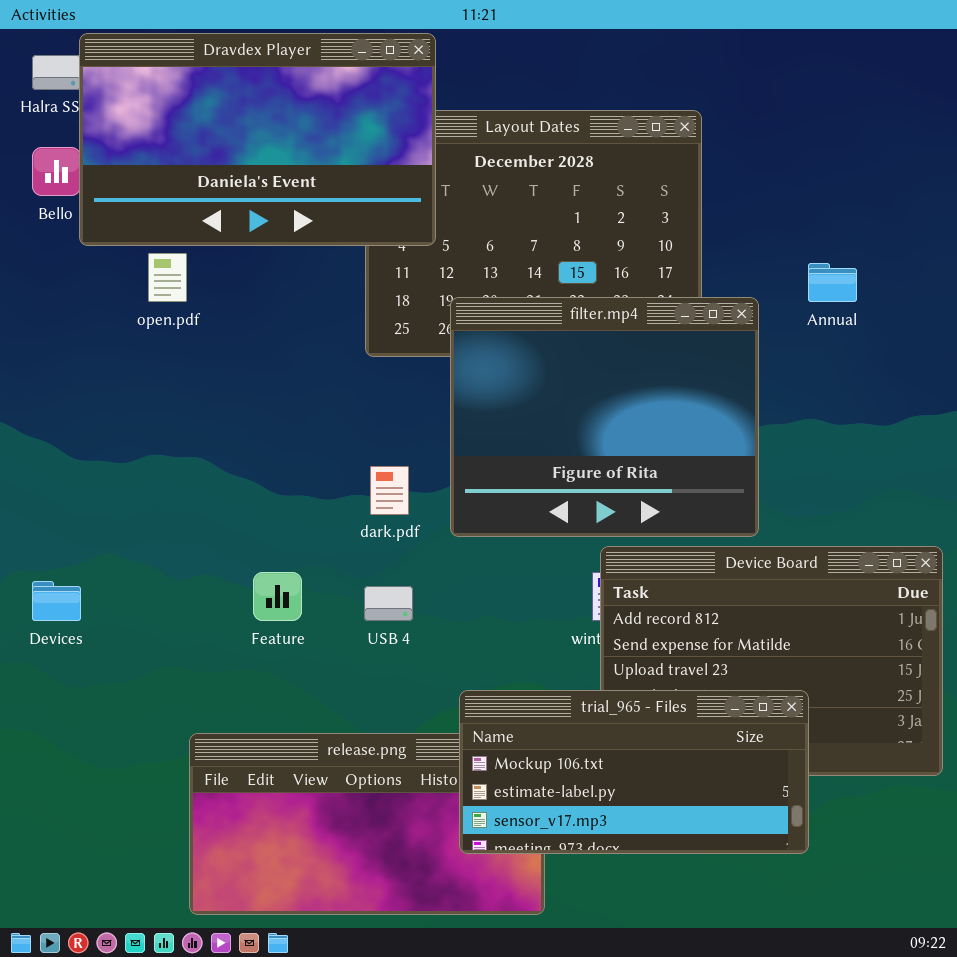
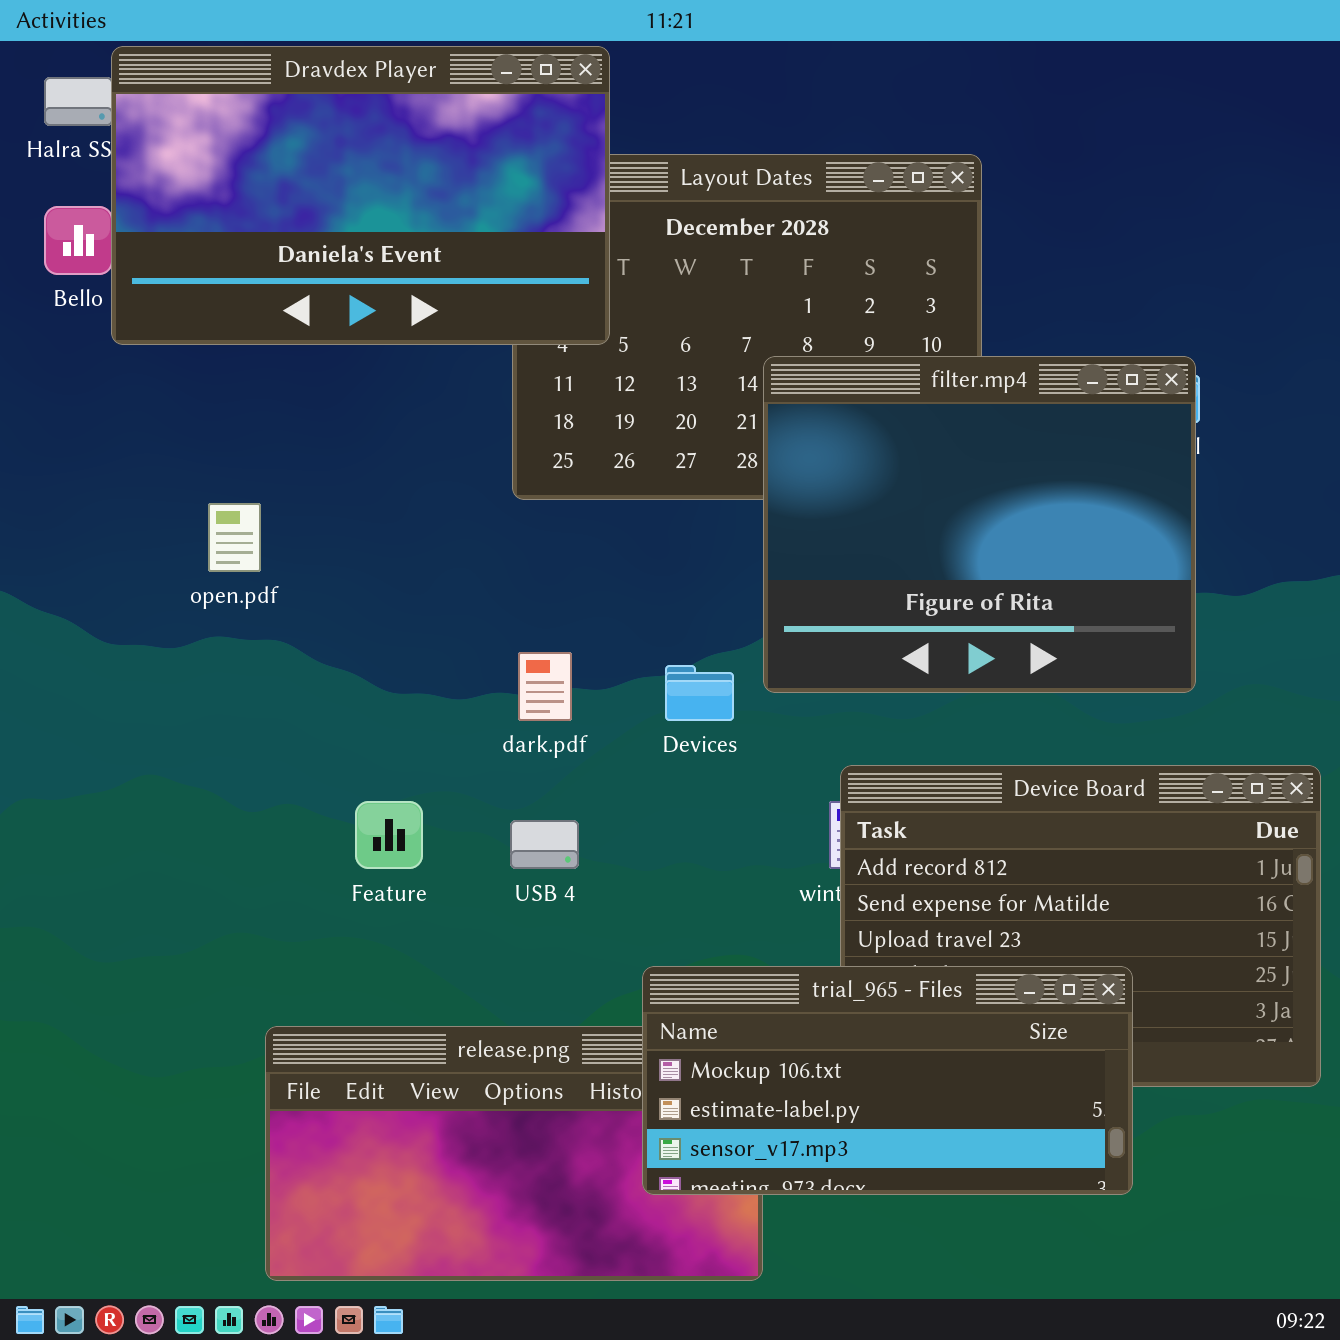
open.pdf: [148,253,187,302] -> [208,503,261,572], moved
filter.mp4: [450,297,759,537] -> [763,356,1196,693], moved
Devices: [32,581,81,621] -> [665,665,734,721], moved

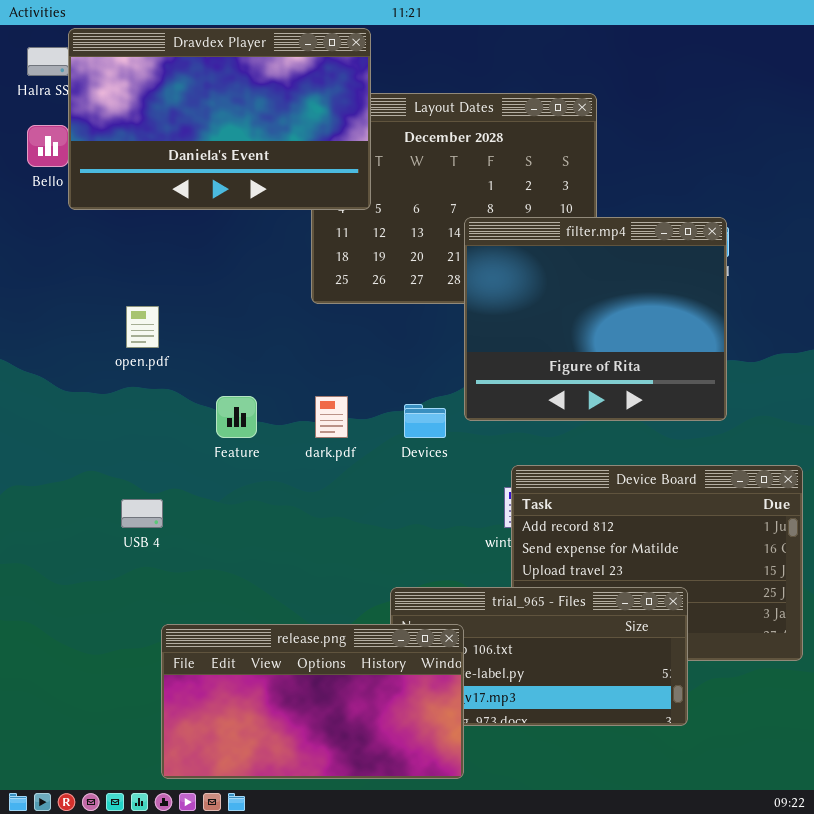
Feature: [355,801,423,869] -> [216,396,257,438], moved
USB 4: [510,820,579,869] -> [121,499,163,528], moved
release.png: [265,1026,763,1281] -> [161,624,464,779], raised

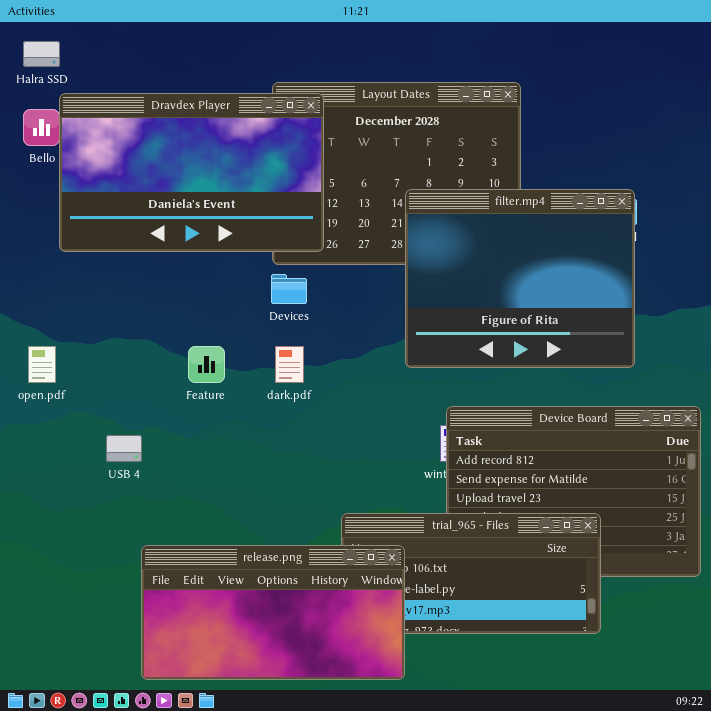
Dravdex Player: [68,28,371,210] -> [59,93,324,252], moved
open.pdf: [126,306,159,348] -> [28,346,56,383], moved
Devices: [404,404,446,438] -> [271,274,307,304], moved

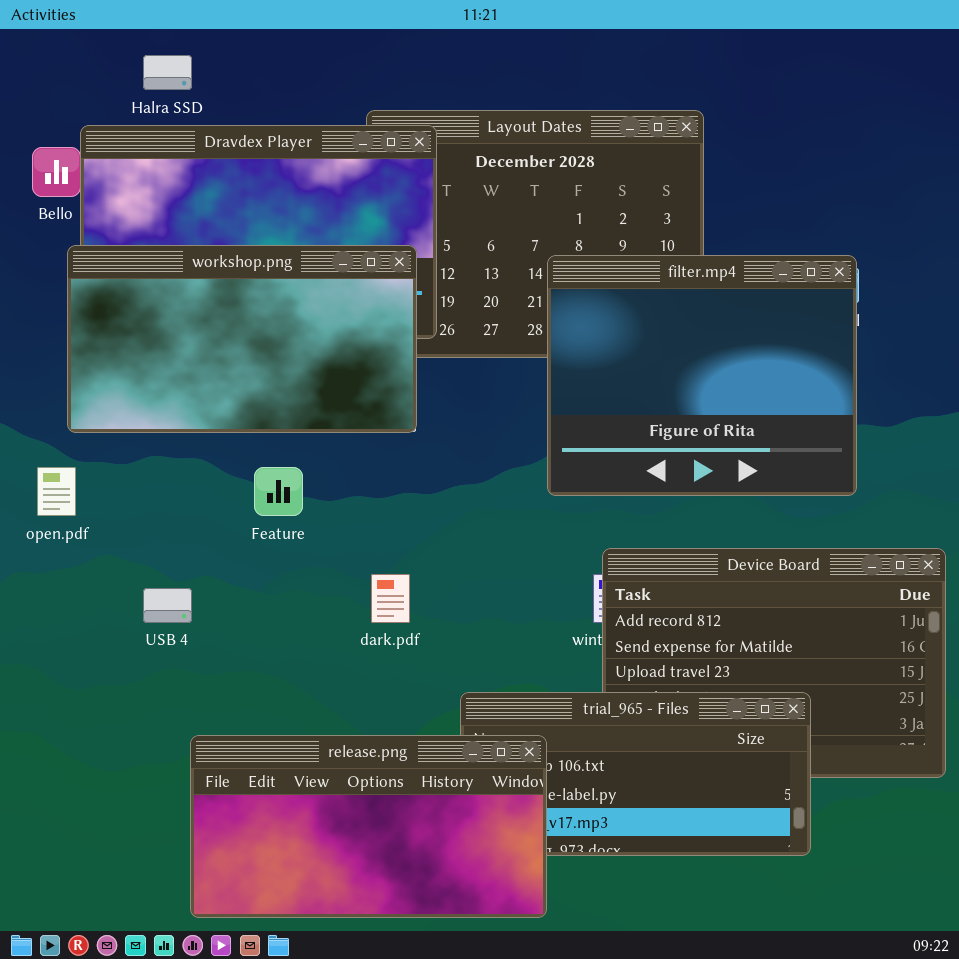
Halra SSD: [23,41,60,67] -> [143,55,192,90], moved
workshop.png: none -> [67,245,417,433], opened
dark.pdf: [275,346,304,383] -> [371,574,410,623], moved

